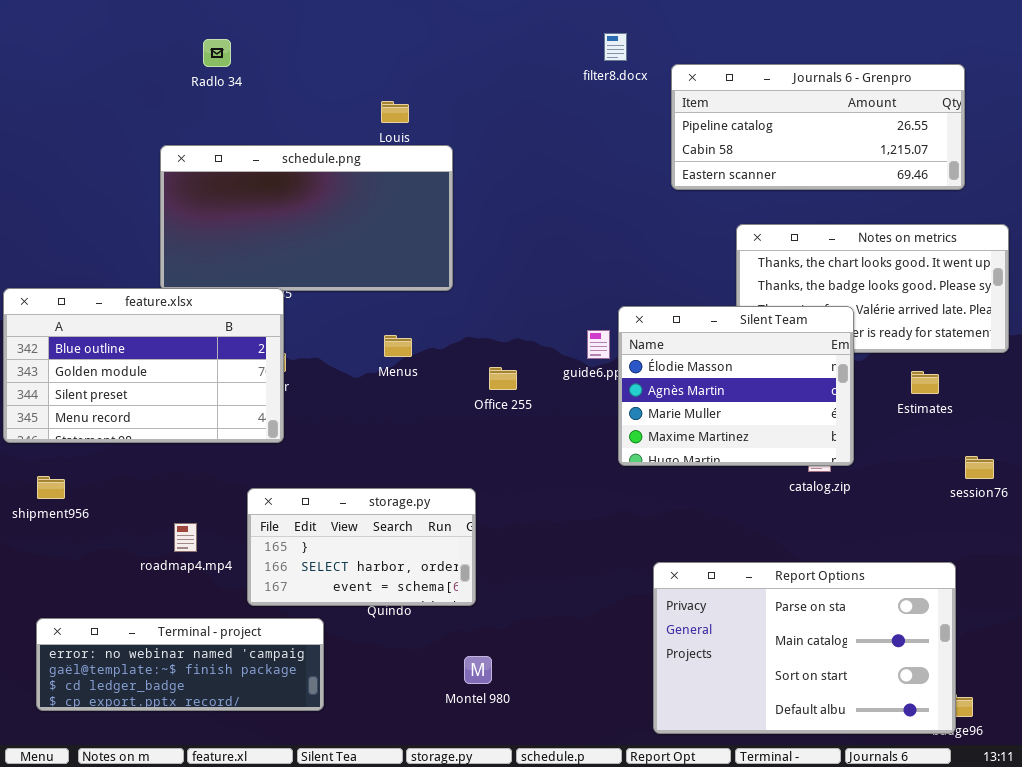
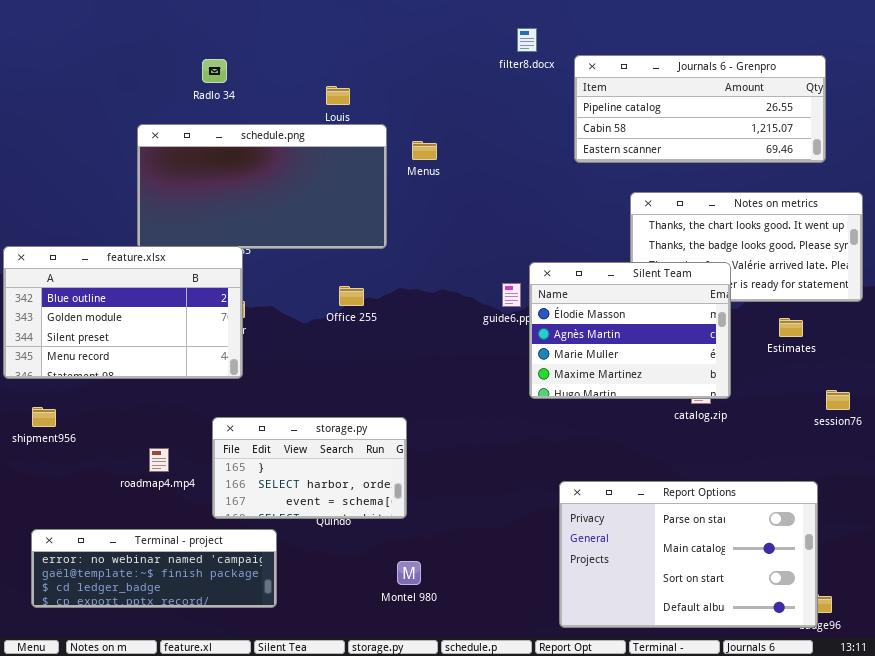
Radlo 34: [203,39,231,67] -> [202,59,227,83], moved
Menus: [384,335,412,357] -> [412,141,437,160], moved
Office 255: [489,367,517,390] -> [339,286,364,306], moved

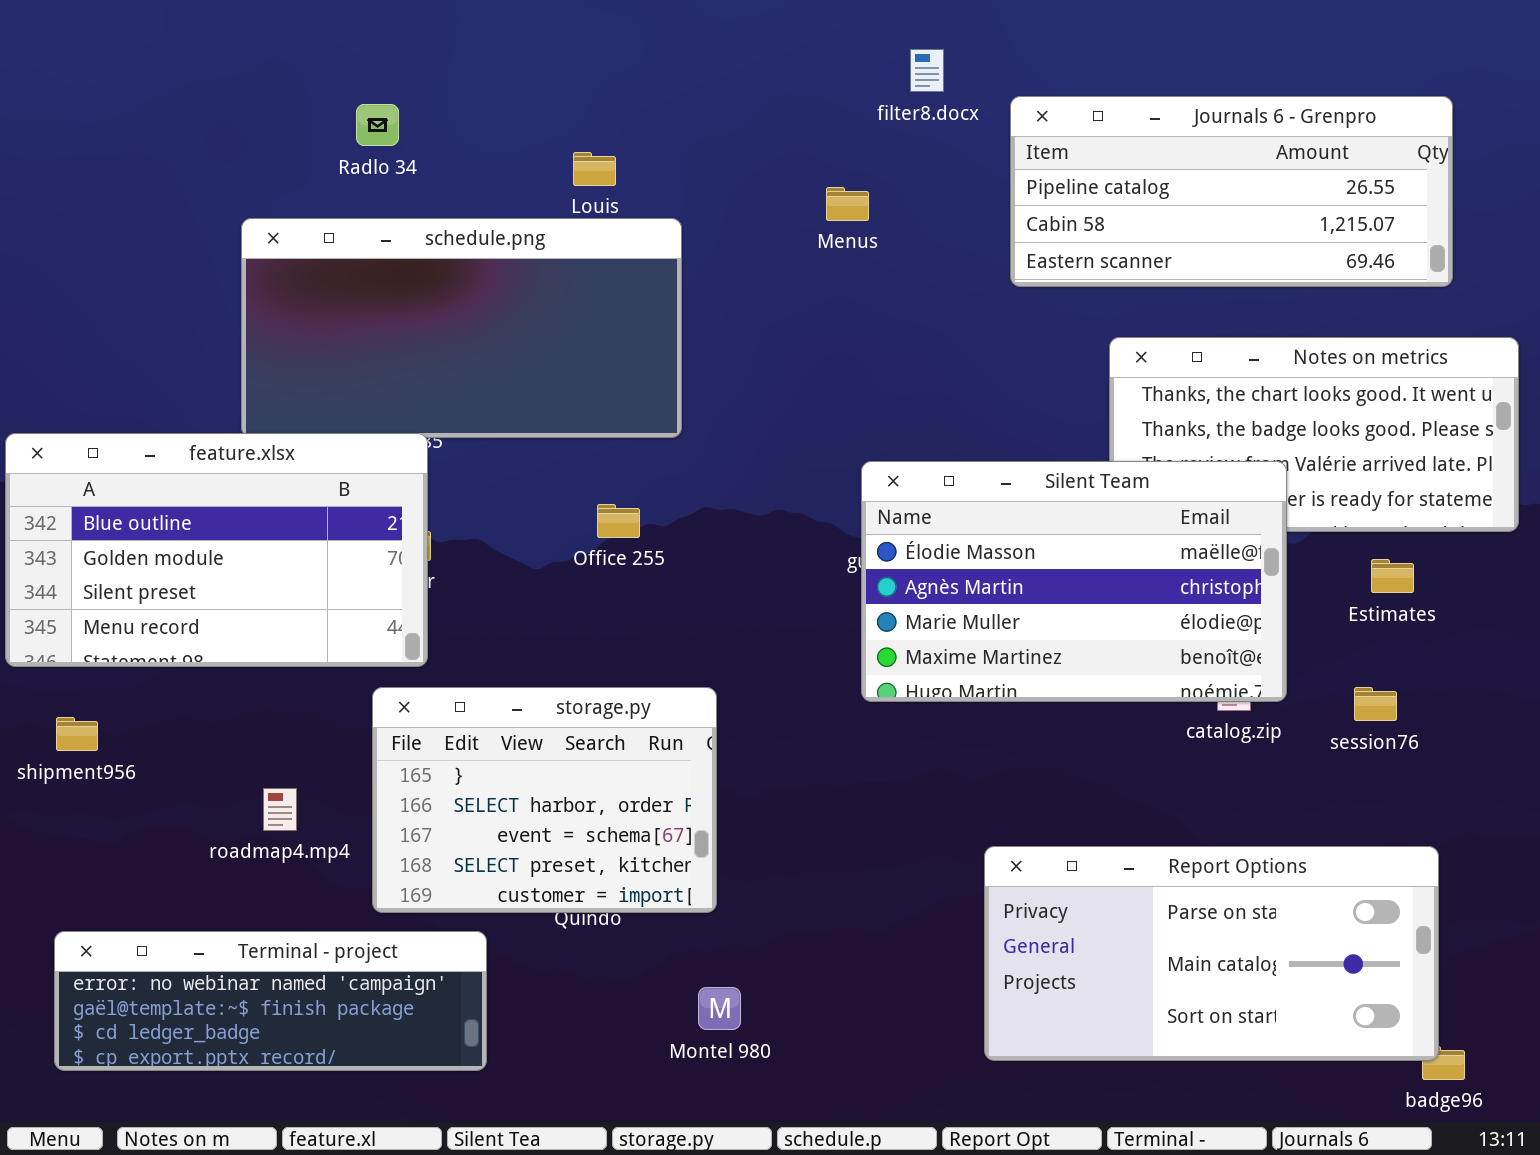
Menus: [412,141,437,160] -> [826,187,869,221], moved
Silent Team: [529,262,731,399] -> [861,461,1287,702], resized
session76: [826,390,850,410] -> [1354,687,1397,721], moved
storage.py: [212,417,407,519] -> [372,687,717,913], resized
Report Options: [559,481,818,628] -> [984,846,1439,1061], resized

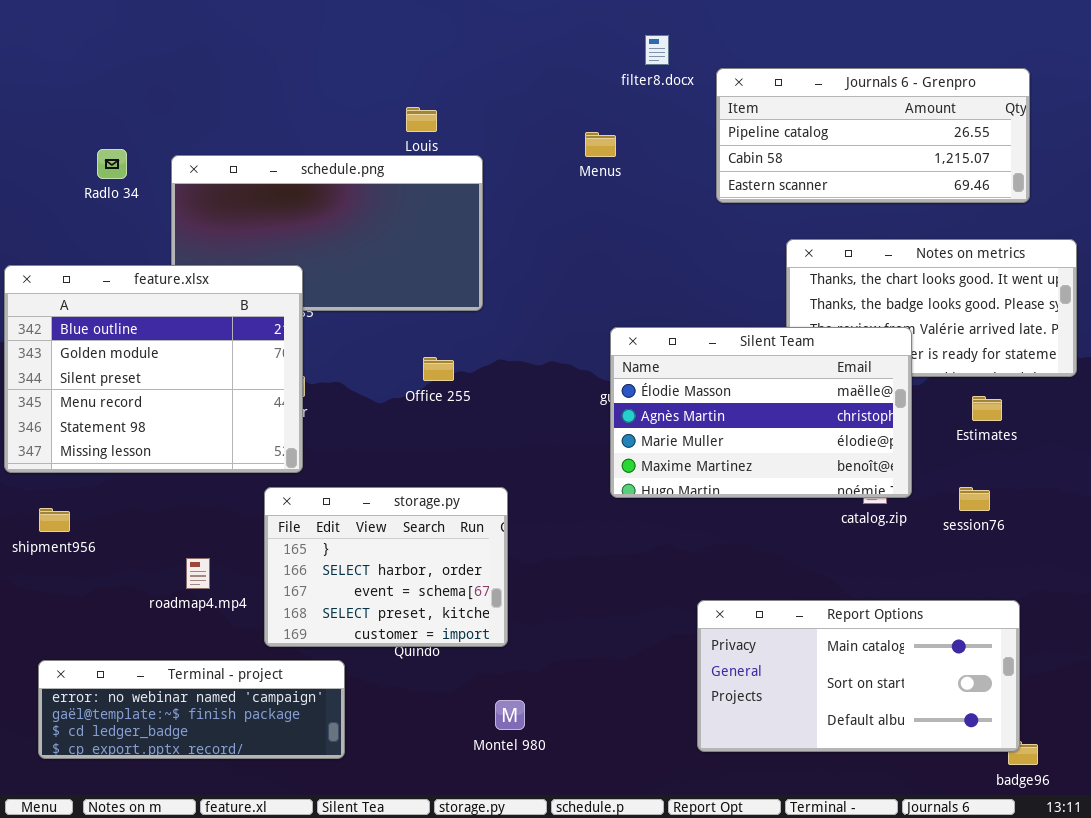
Radlo 34: [356,104,399,146] -> [97,149,127,179], moved
feature.xlsx: [5,433,428,667] -> [4,265,303,473], resized
Report Options: [984,846,1439,1061] -> [697,600,1020,752], scrolled down 1 row

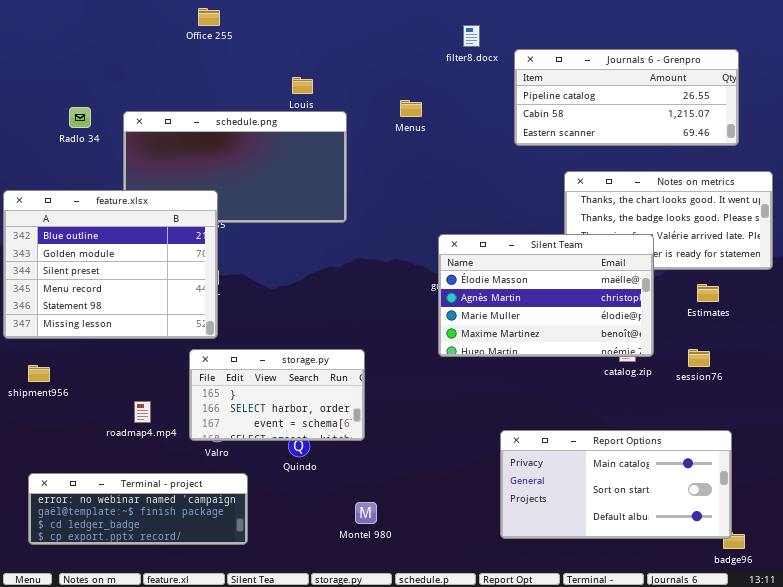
Menus: [585,132,616,157] -> [400,100,422,117], moved
Office 255: [423,357,454,381] -> [198,8,220,26], moved
storage.py: [264,487,508,647] -> [189,349,365,441], resized

